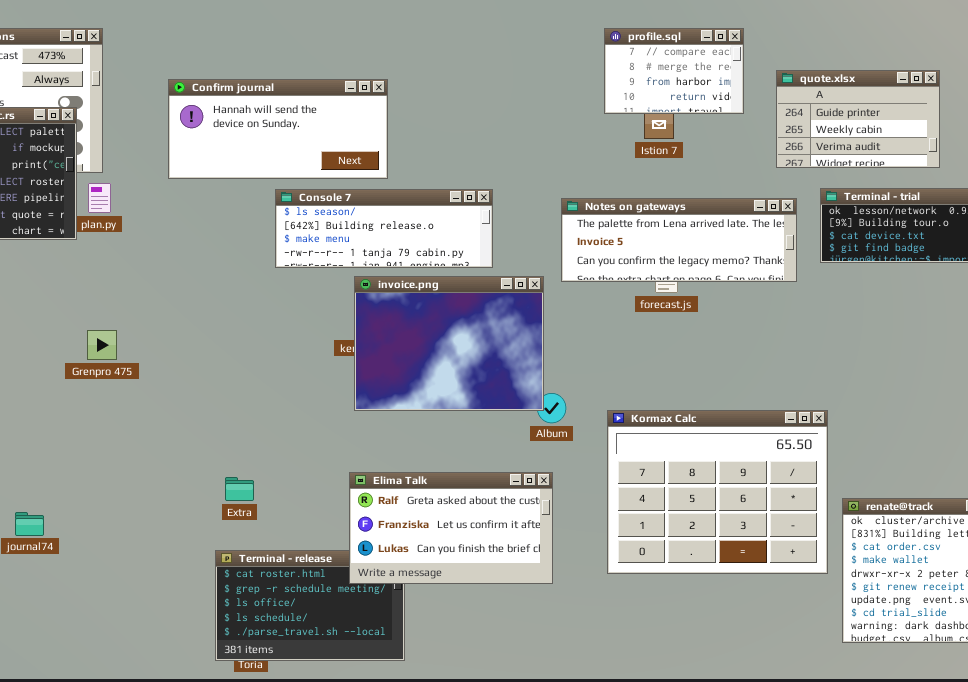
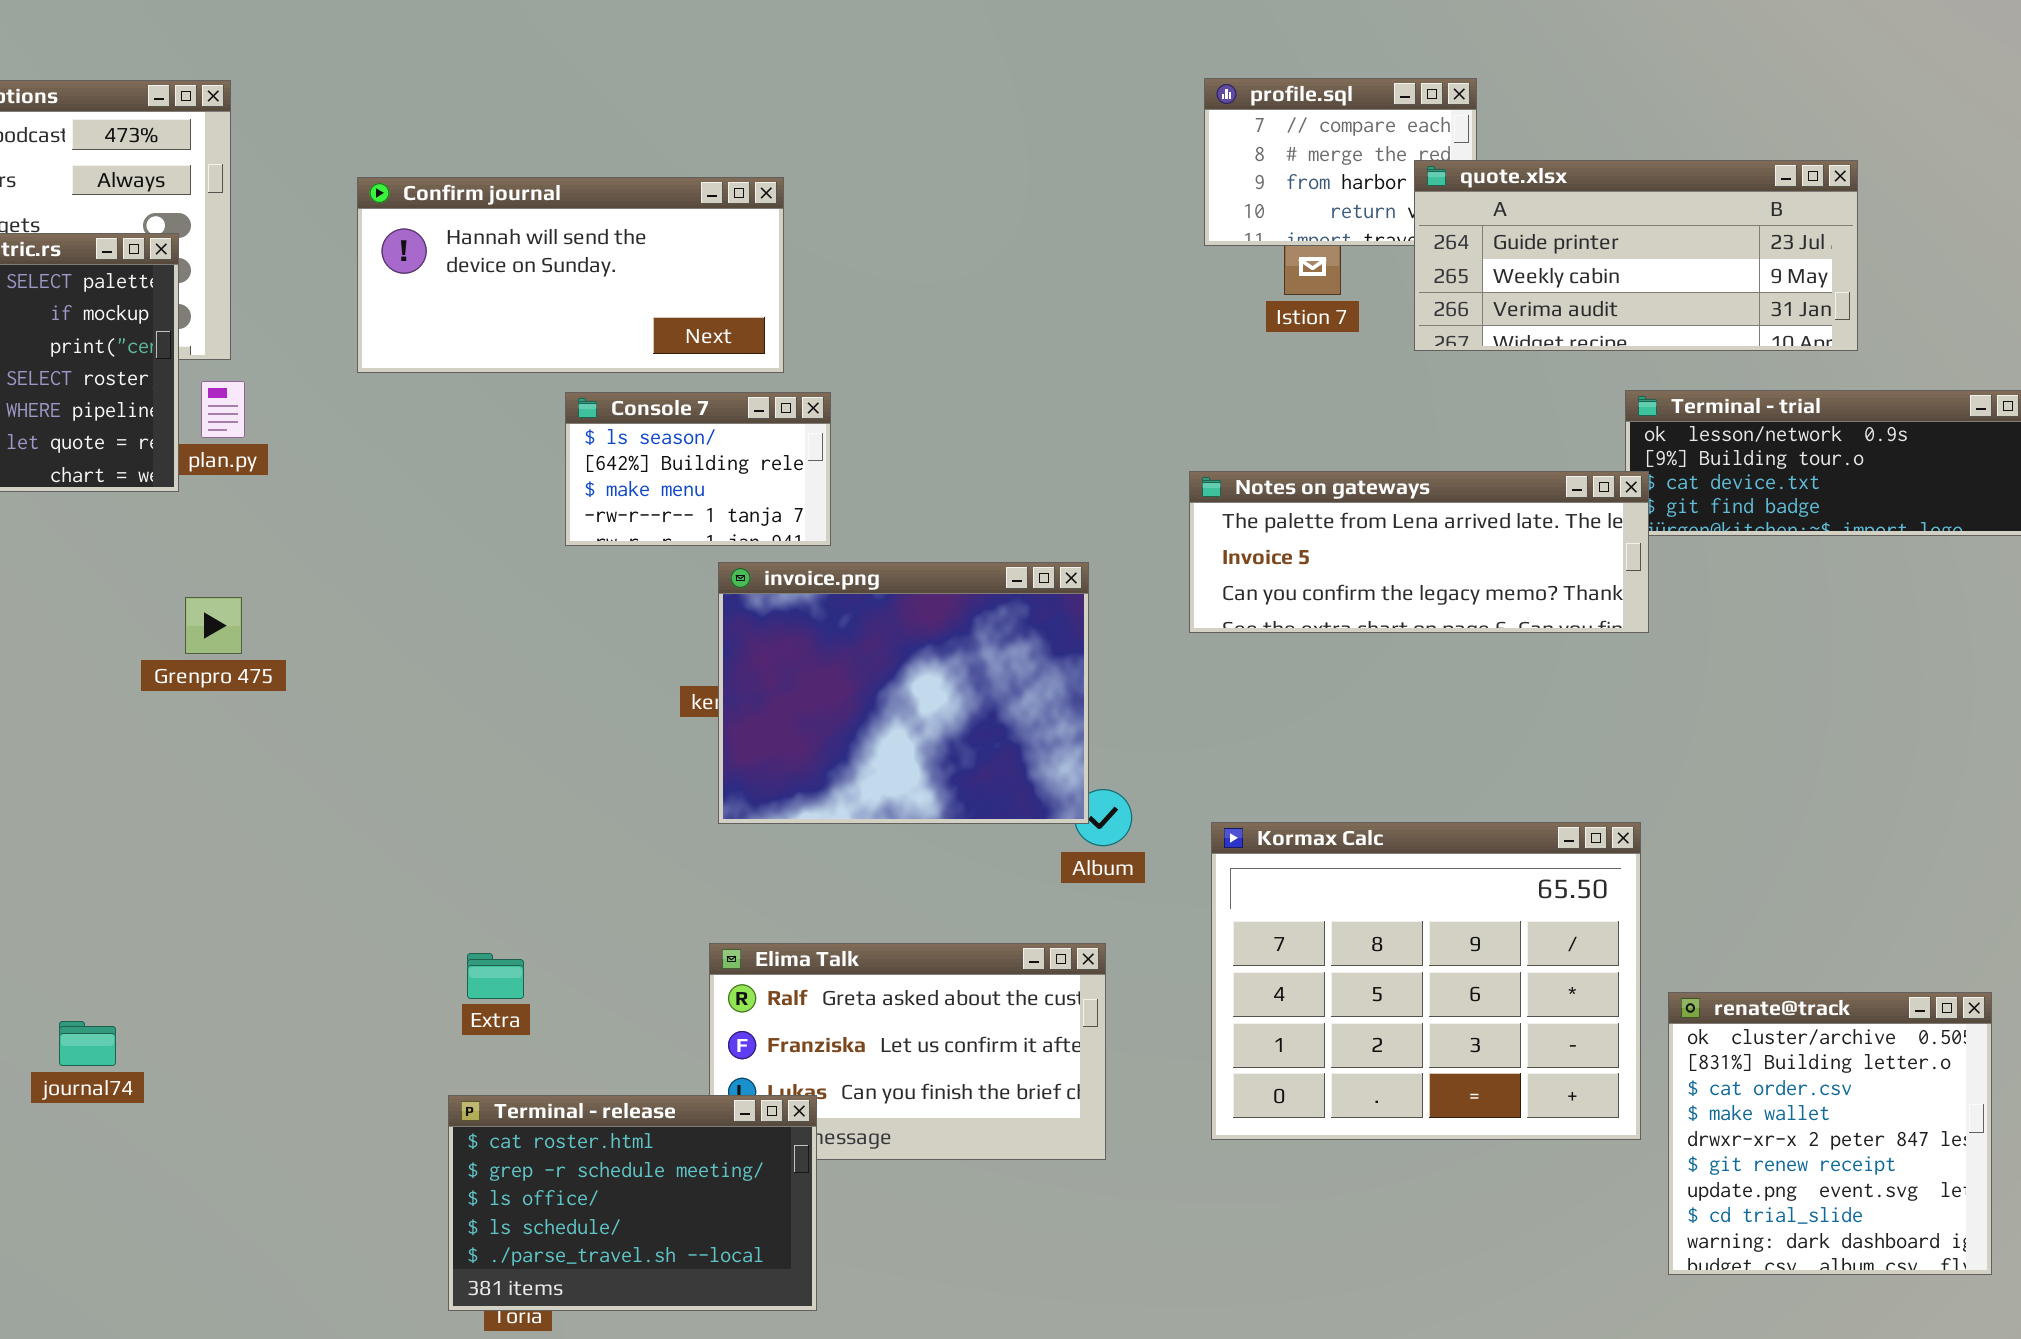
quote.xlsx: [776,70,940,168] -> [1414,160,1858,351], resized
Console 7: [275,189,493,268] -> [565,392,831,546], resized
Notes on gateways: [561,198,797,282] -> [1189,471,1649,633], moved
Grenpro 475: [87,330,117,360] -> [185,597,242,654], moved
Terminal - release: [215,550,405,661] -> [448,1095,817,1311], raised

